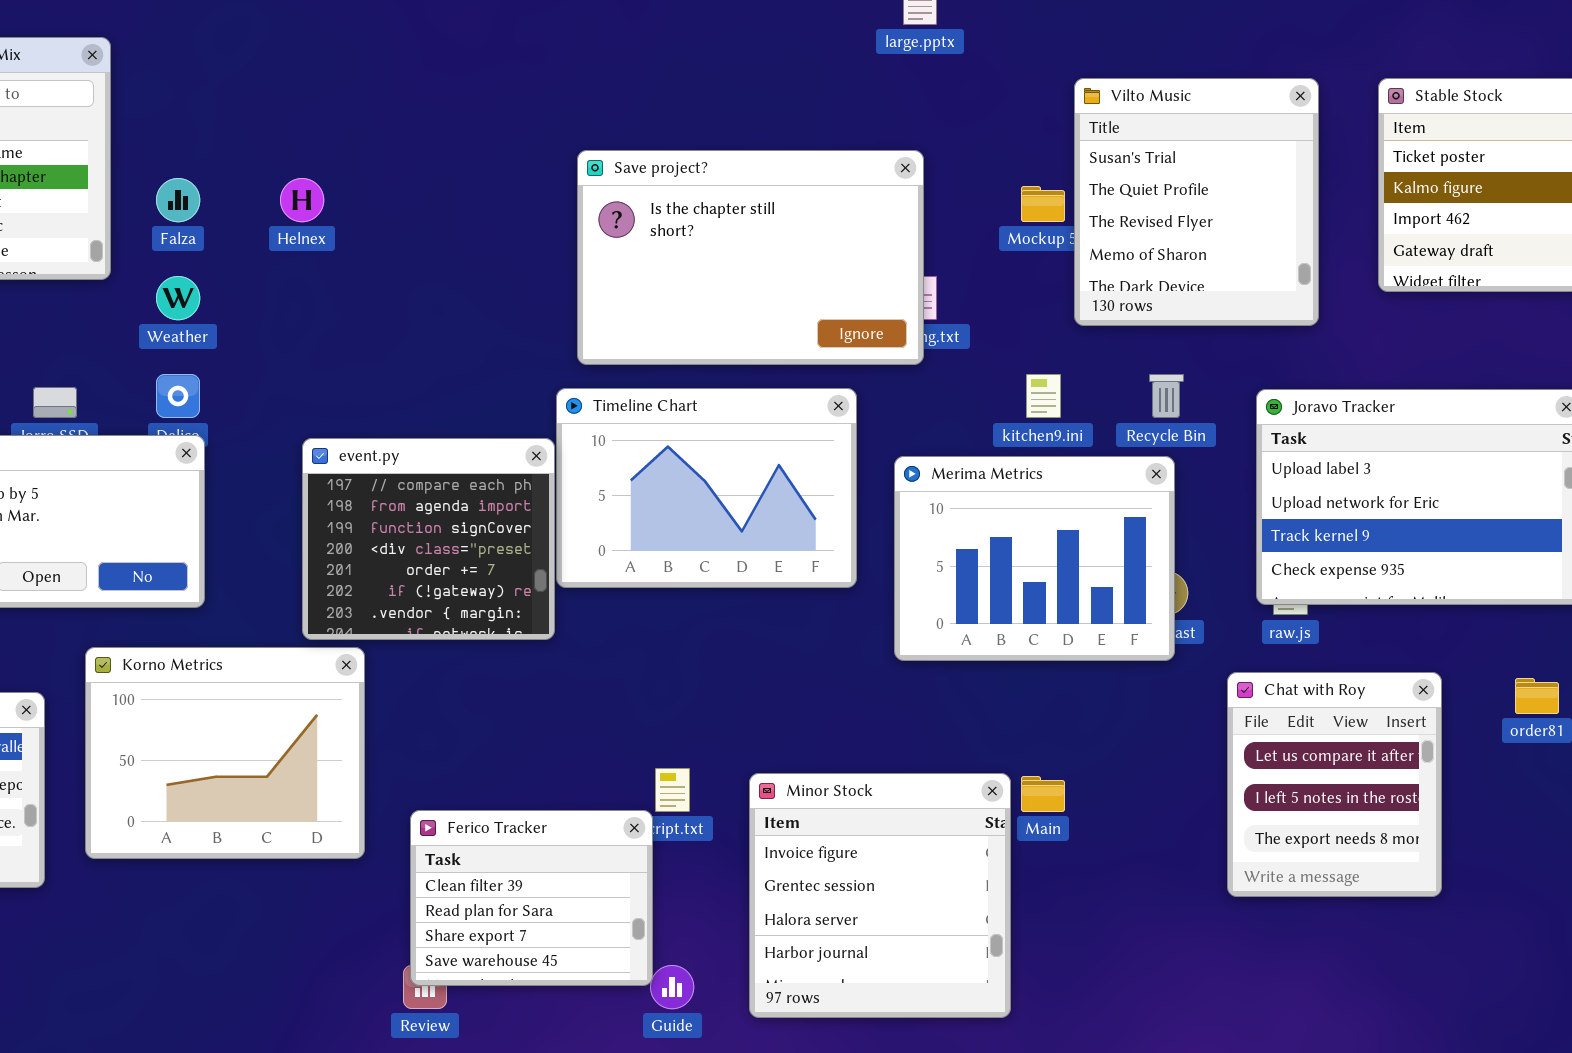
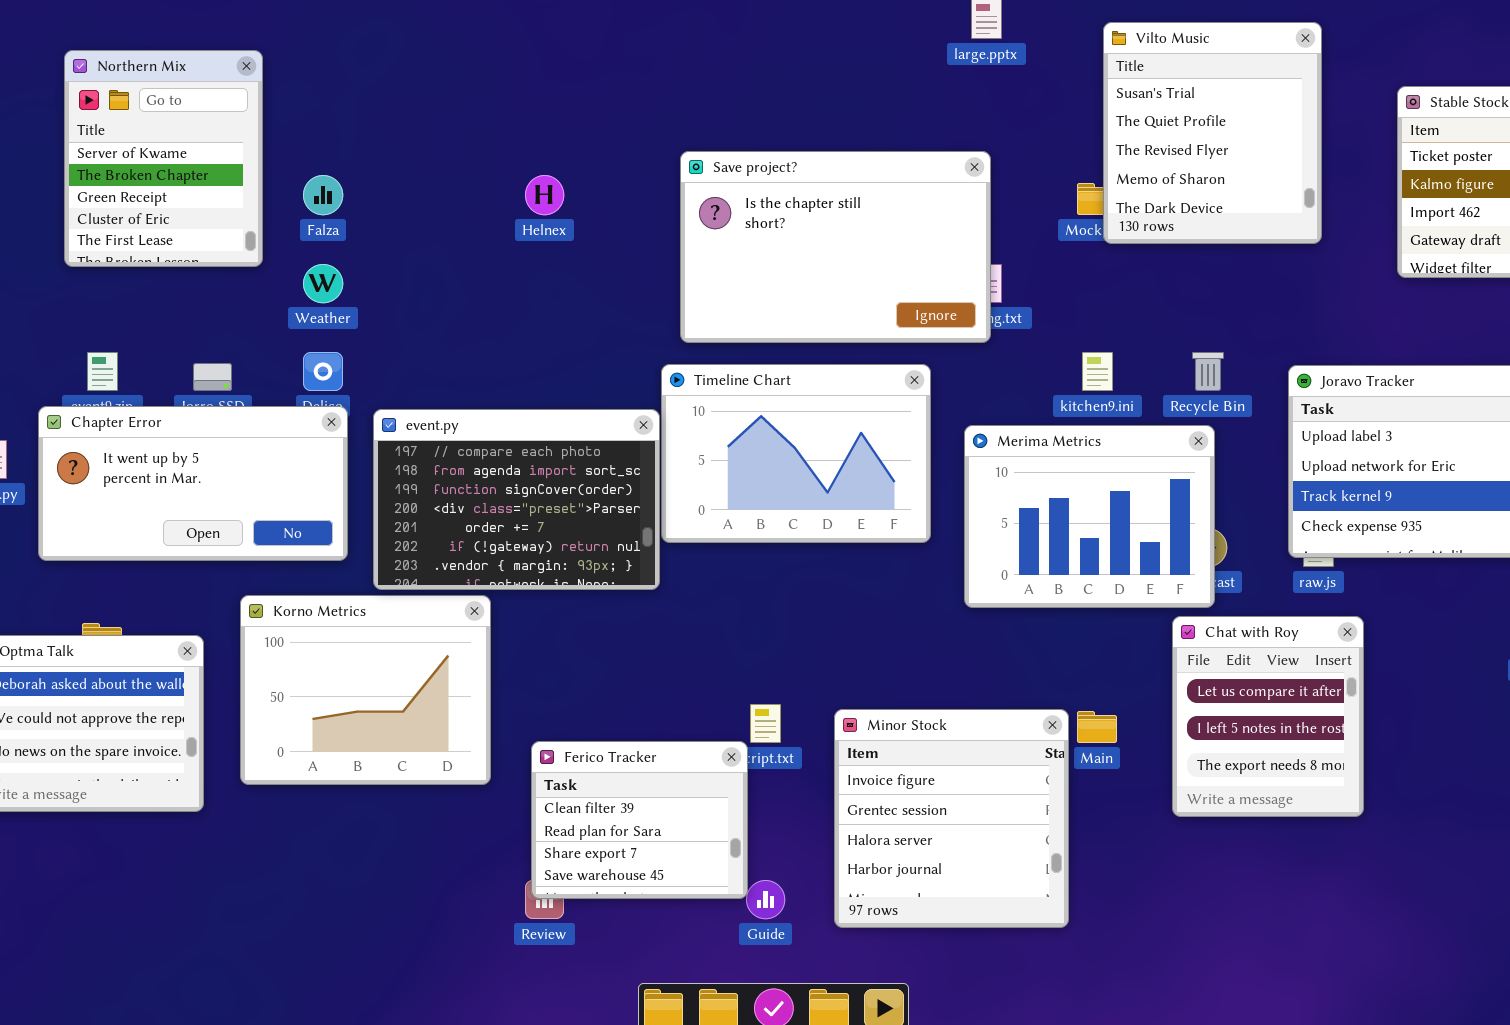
Vilto Music: [1074,78,1319,326] -> [1103,22,1322,244], moved
Helnex: [280,178,324,222] -> [525,175,564,215], moved
event.py: [302,438,555,640] -> [373,409,660,590], resized
Chat with Roy: [1227,672,1442,897] -> [1172,616,1364,817], moved

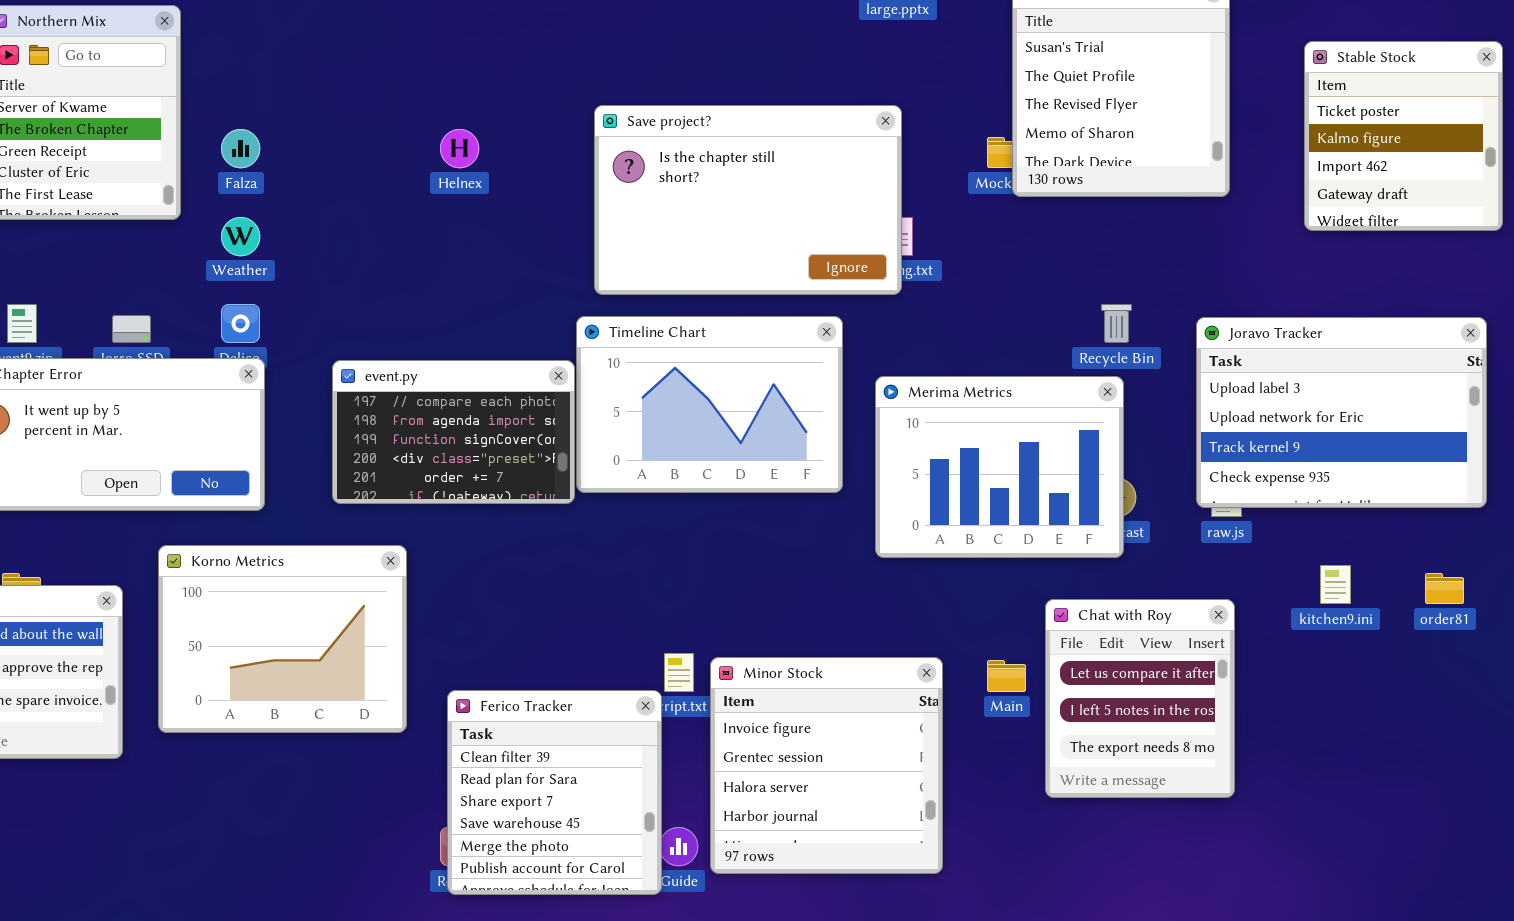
kitchen9.ini: [1082,352,1113,391] -> [1320,565,1351,604], moved
event.py: [373,409,660,590] -> [332,360,575,504], resized
Chat with Roy: [1172,616,1364,817] -> [1045,599,1235,798], moved
Minor Stock: [834,709,1069,928] -> [710,657,943,874], moved
Ferico Tracker: [531,741,748,899] -> [447,690,662,895], resized

